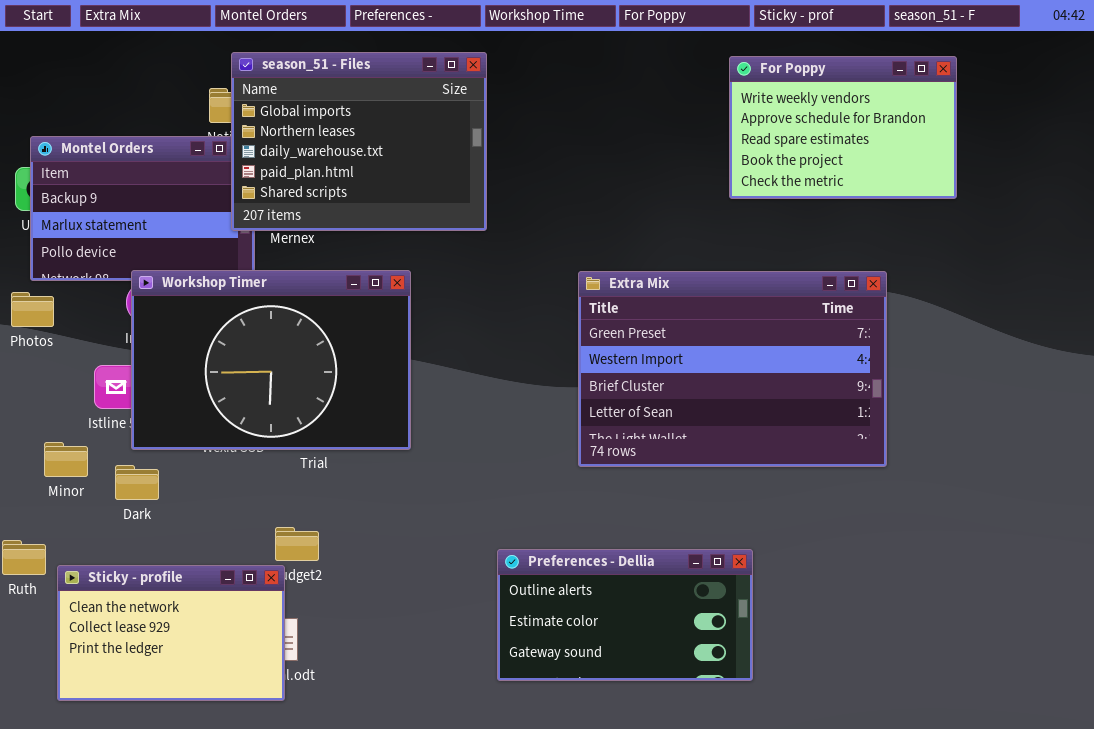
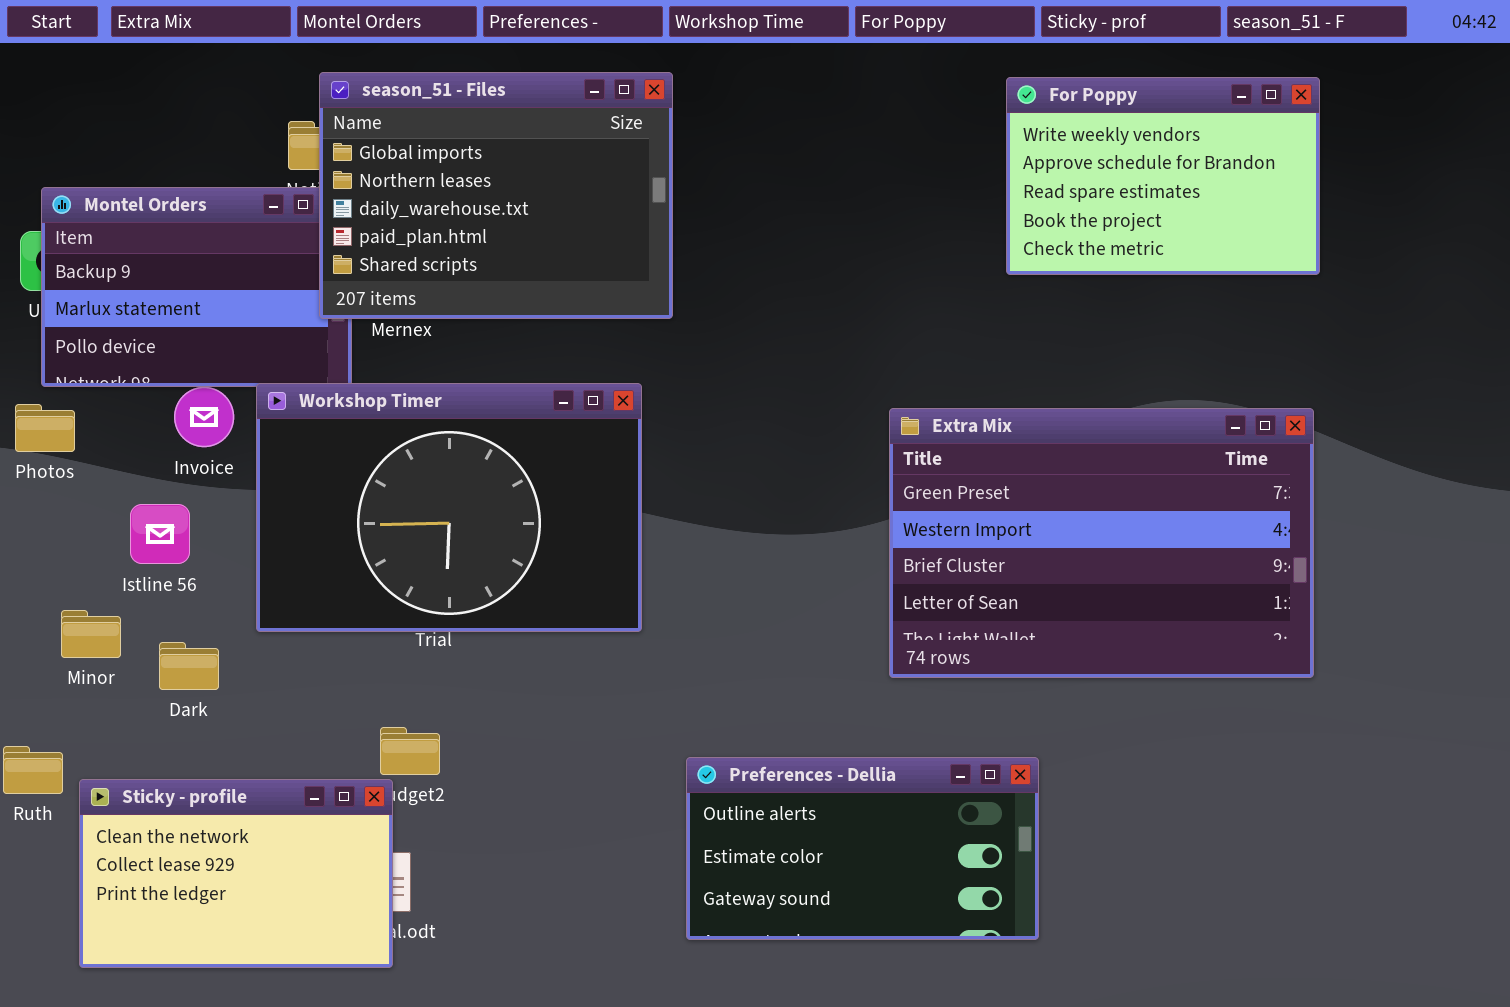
Workshop Timer: [131,270,411,450] -> [256,383,642,632], moved
Extra Mix: [578,271,887,467] -> [889,408,1314,678], moved

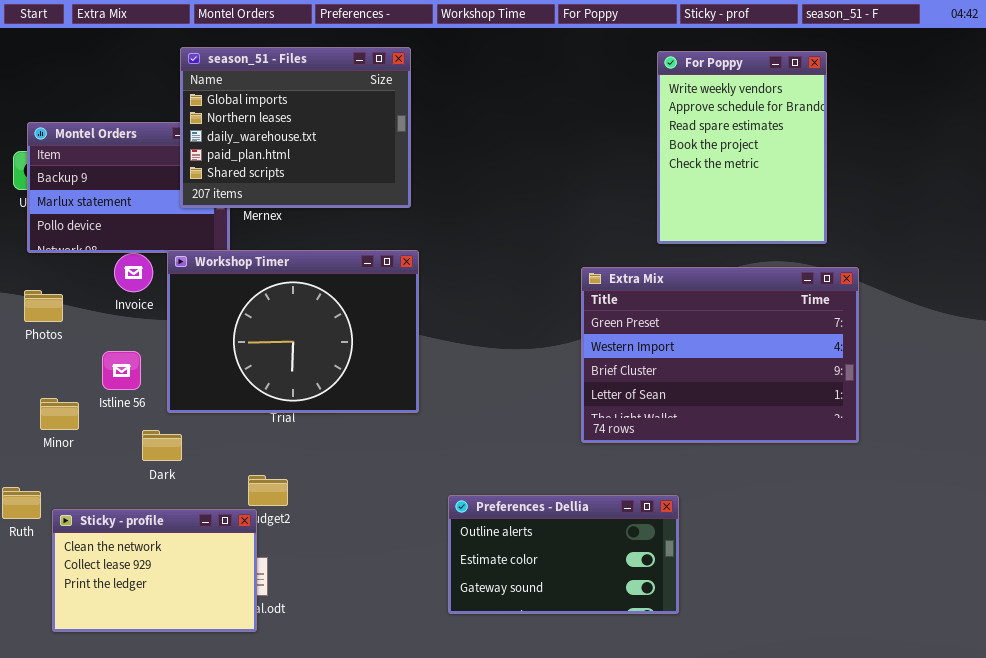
season_51 - Files: [319,72,673,319] -> [180,47,411,208], moved
For Poppy: [1006,77,1320,275] -> [657,51,827,244], resized
Photos: [15,404,75,452] -> [24,290,63,322], moved
Istline 56: [130,504,190,564] -> [102,351,141,390], moved
Dark: [159,642,219,690] -> [142,430,182,461], moved

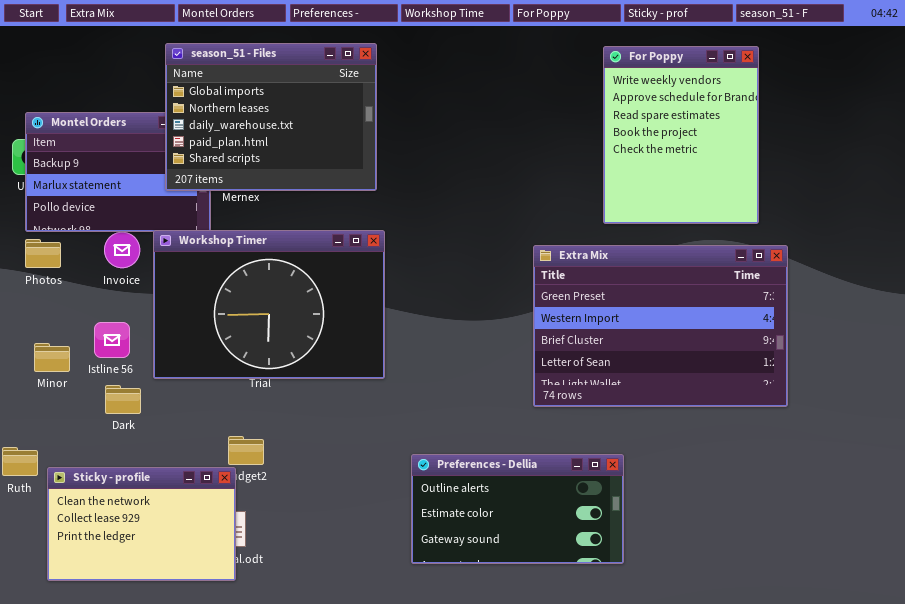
Photos: [24,290,63,322] -> [25,239,61,268], moved
Minor: [40,398,79,430] -> [34,343,70,372], moved
Dark: [142,430,182,461] -> [105,385,141,414], moved

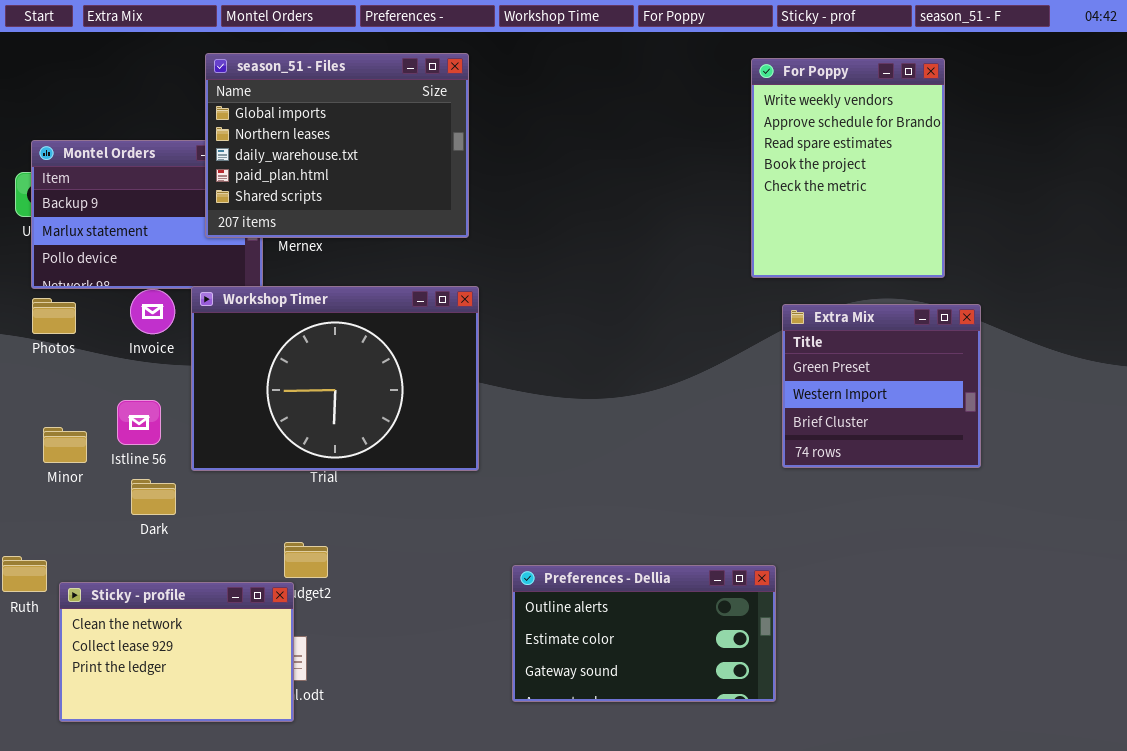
Extra Mix: [533,245,788,407] -> [782,304,981,468], resized

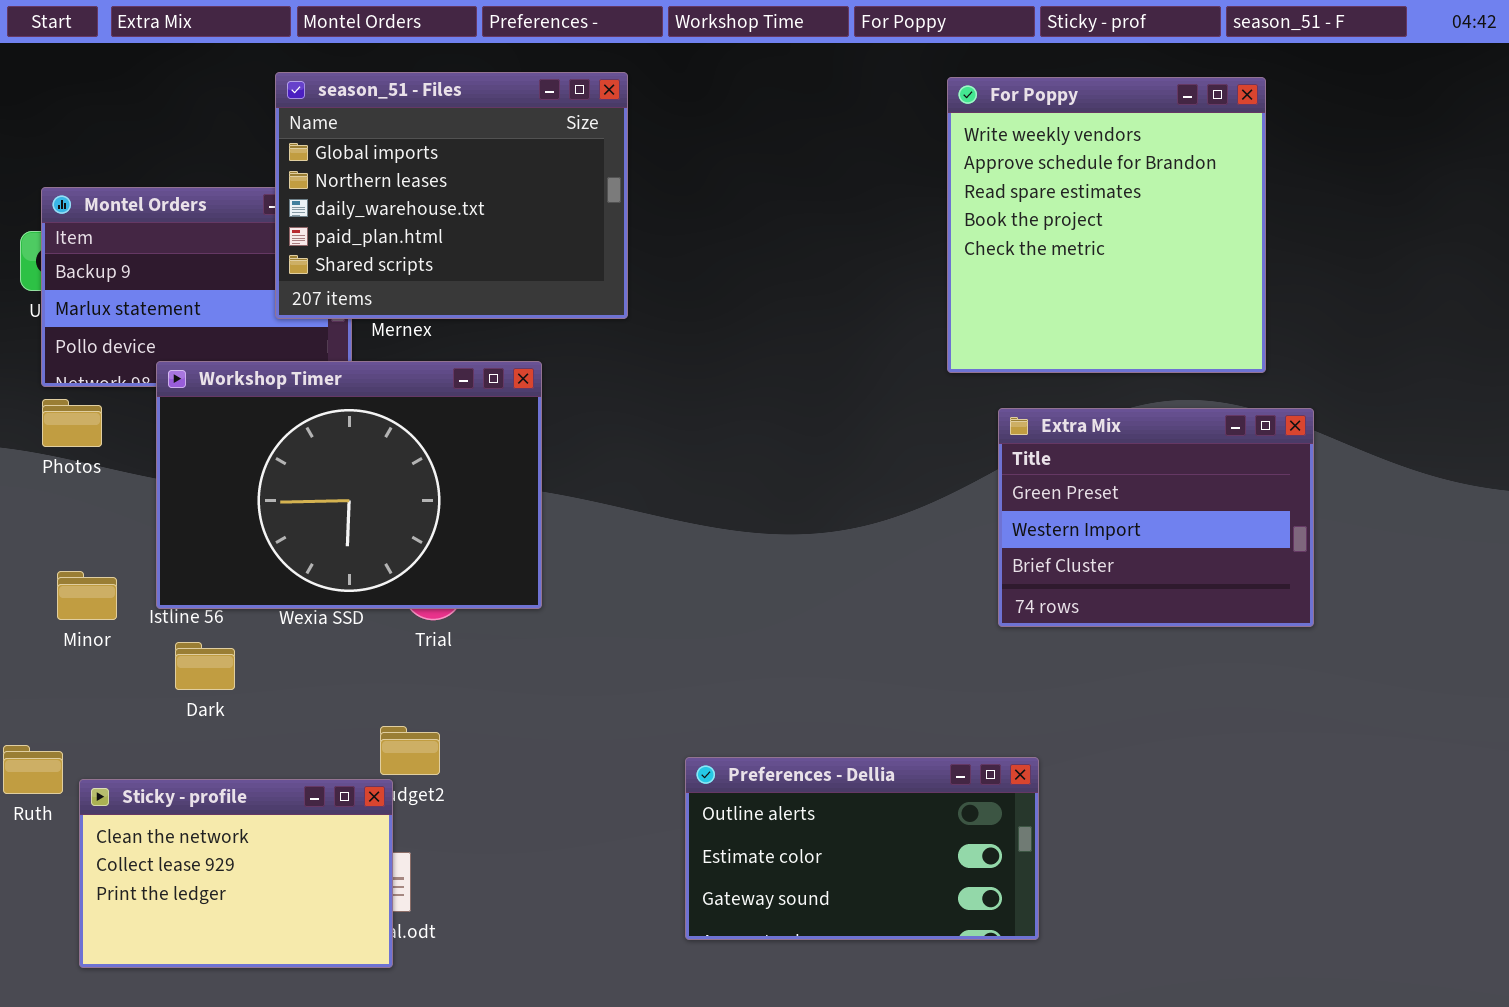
For Poppy: [751,58,945,278] -> [947,77,1266,373], resized
Workshop Timer: [191,286,479,471] -> [156,361,542,609], moved
Extra Mix: [782,304,981,468] -> [998,408,1314,627], resized

